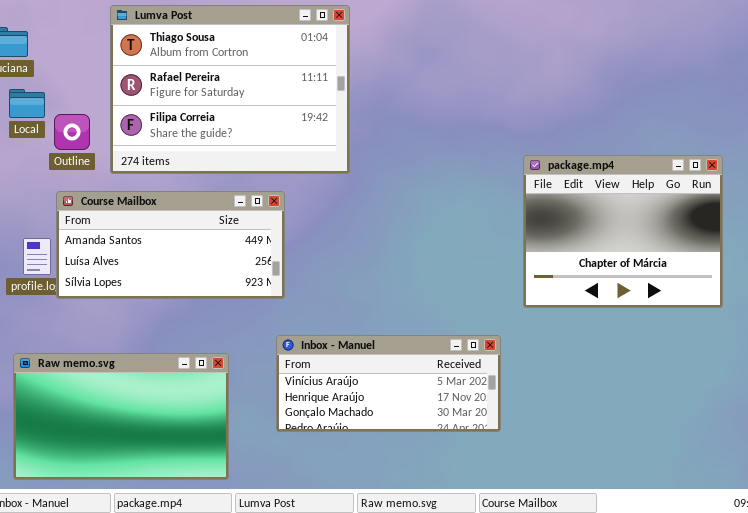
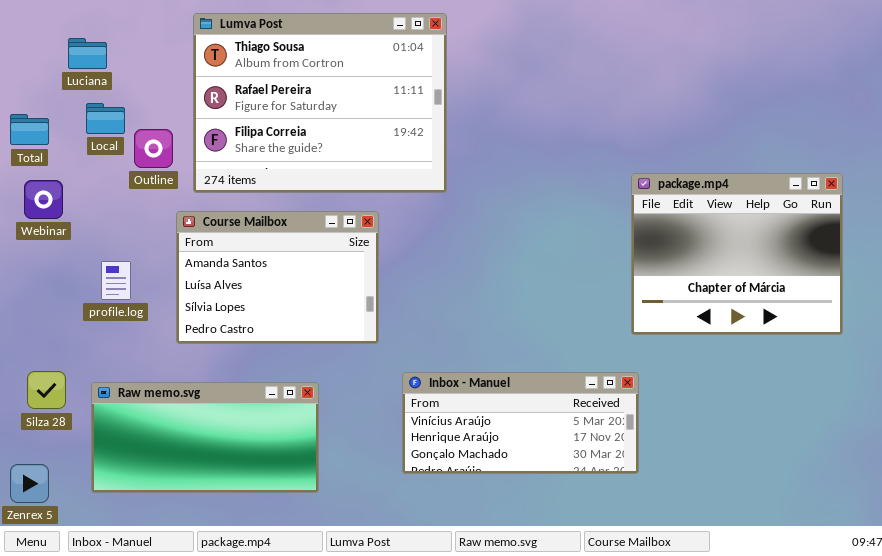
Course Mailbox: [56,191,285,299] -> [176,211,379,344], resized
Inbox - Manuel: [276,335,501,432] -> [402,372,639,474], moved
Raw memo.svg: [13,353,229,480] -> [91,382,319,493], resized

